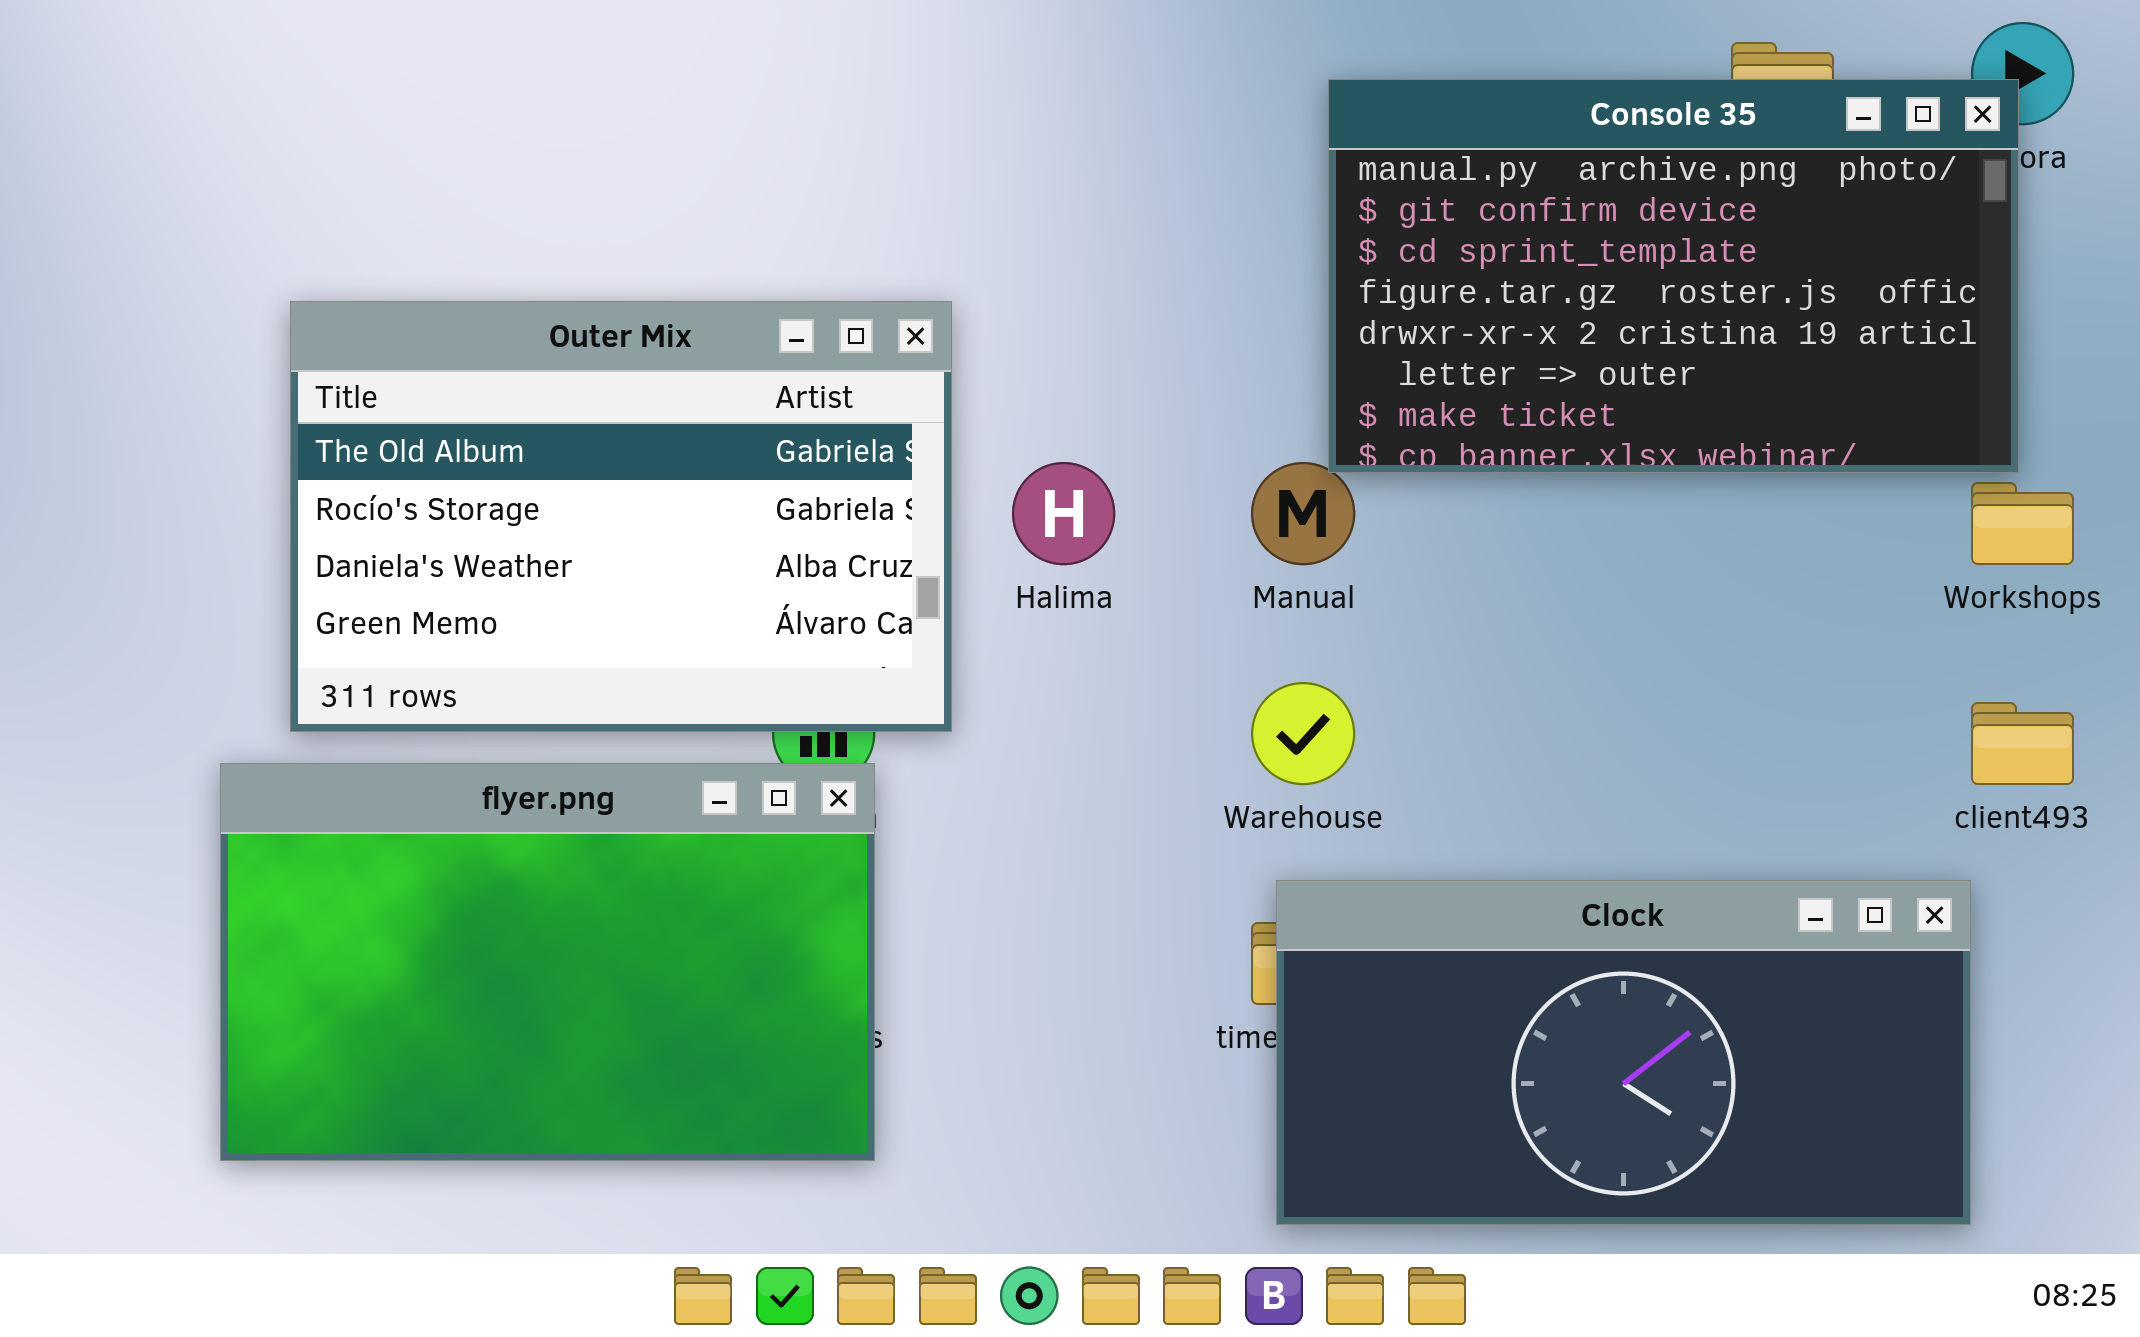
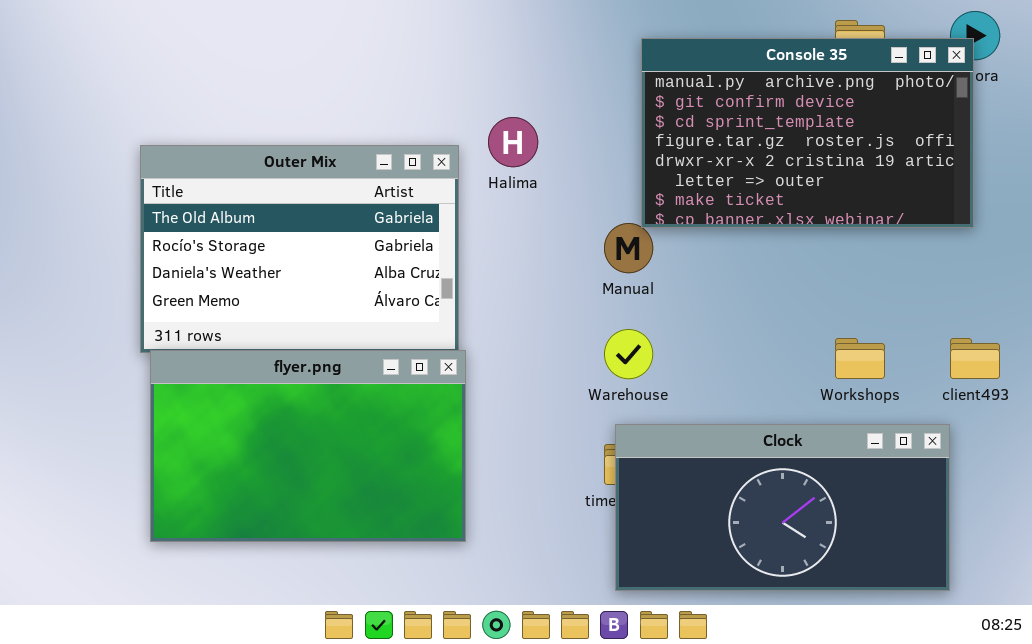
Halima: [1012,462,1115,565] -> [488,117,538,167], moved
Workshops: [1971,482,2074,565] -> [835,338,885,379], moved
flyer.png: [220,763,875,1161] -> [150,350,466,542], moved

